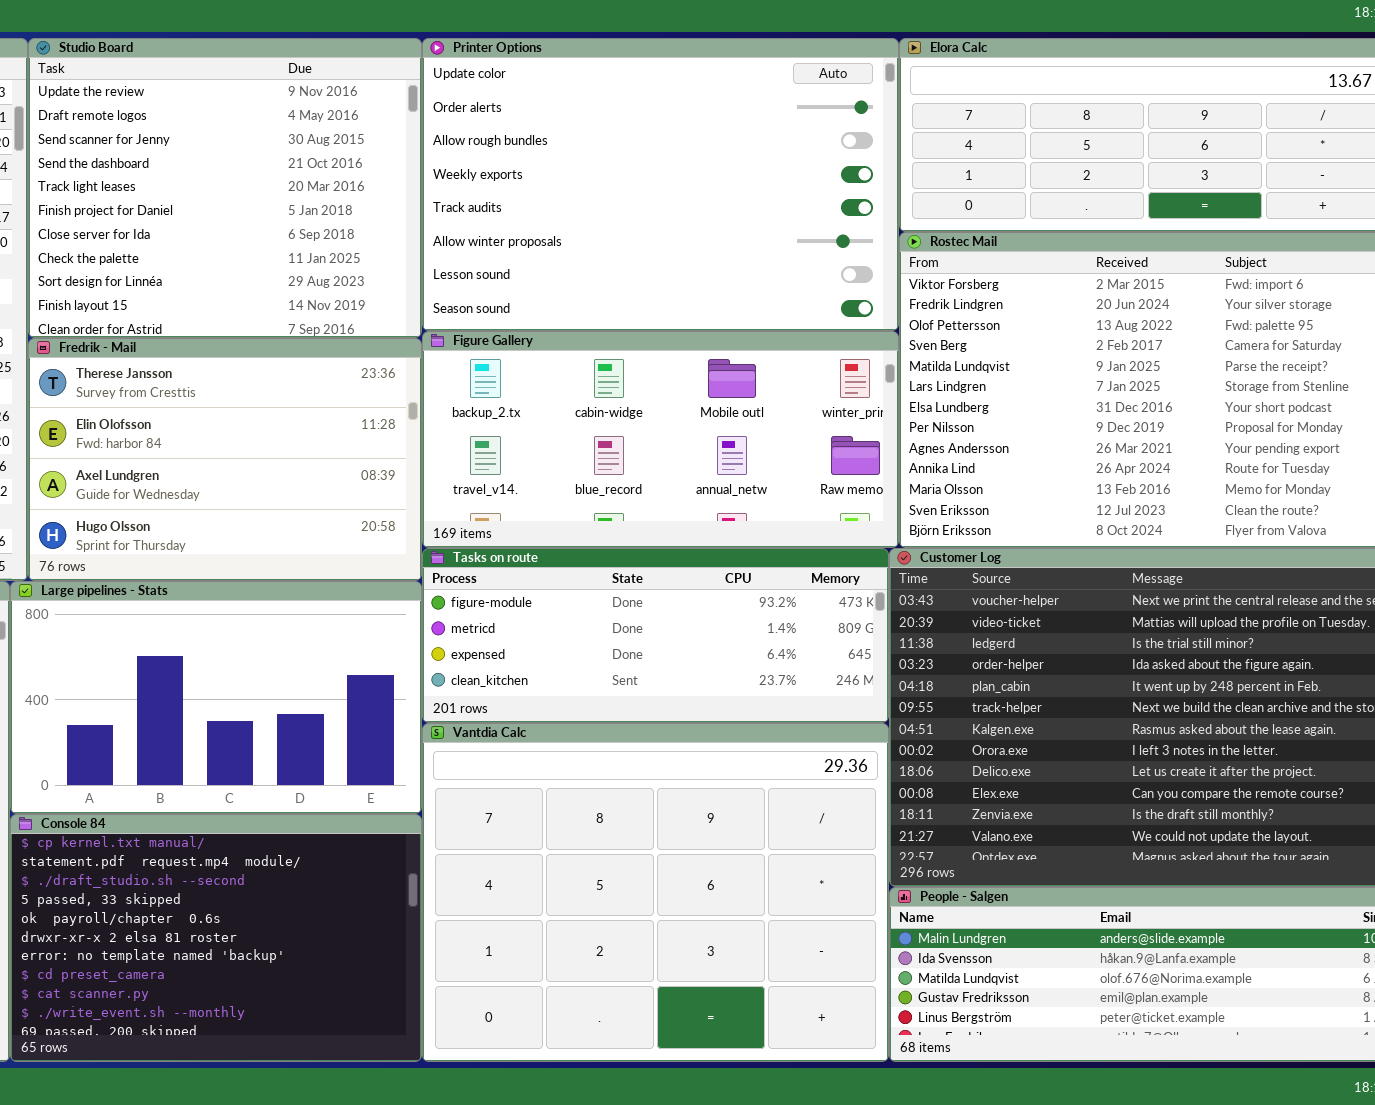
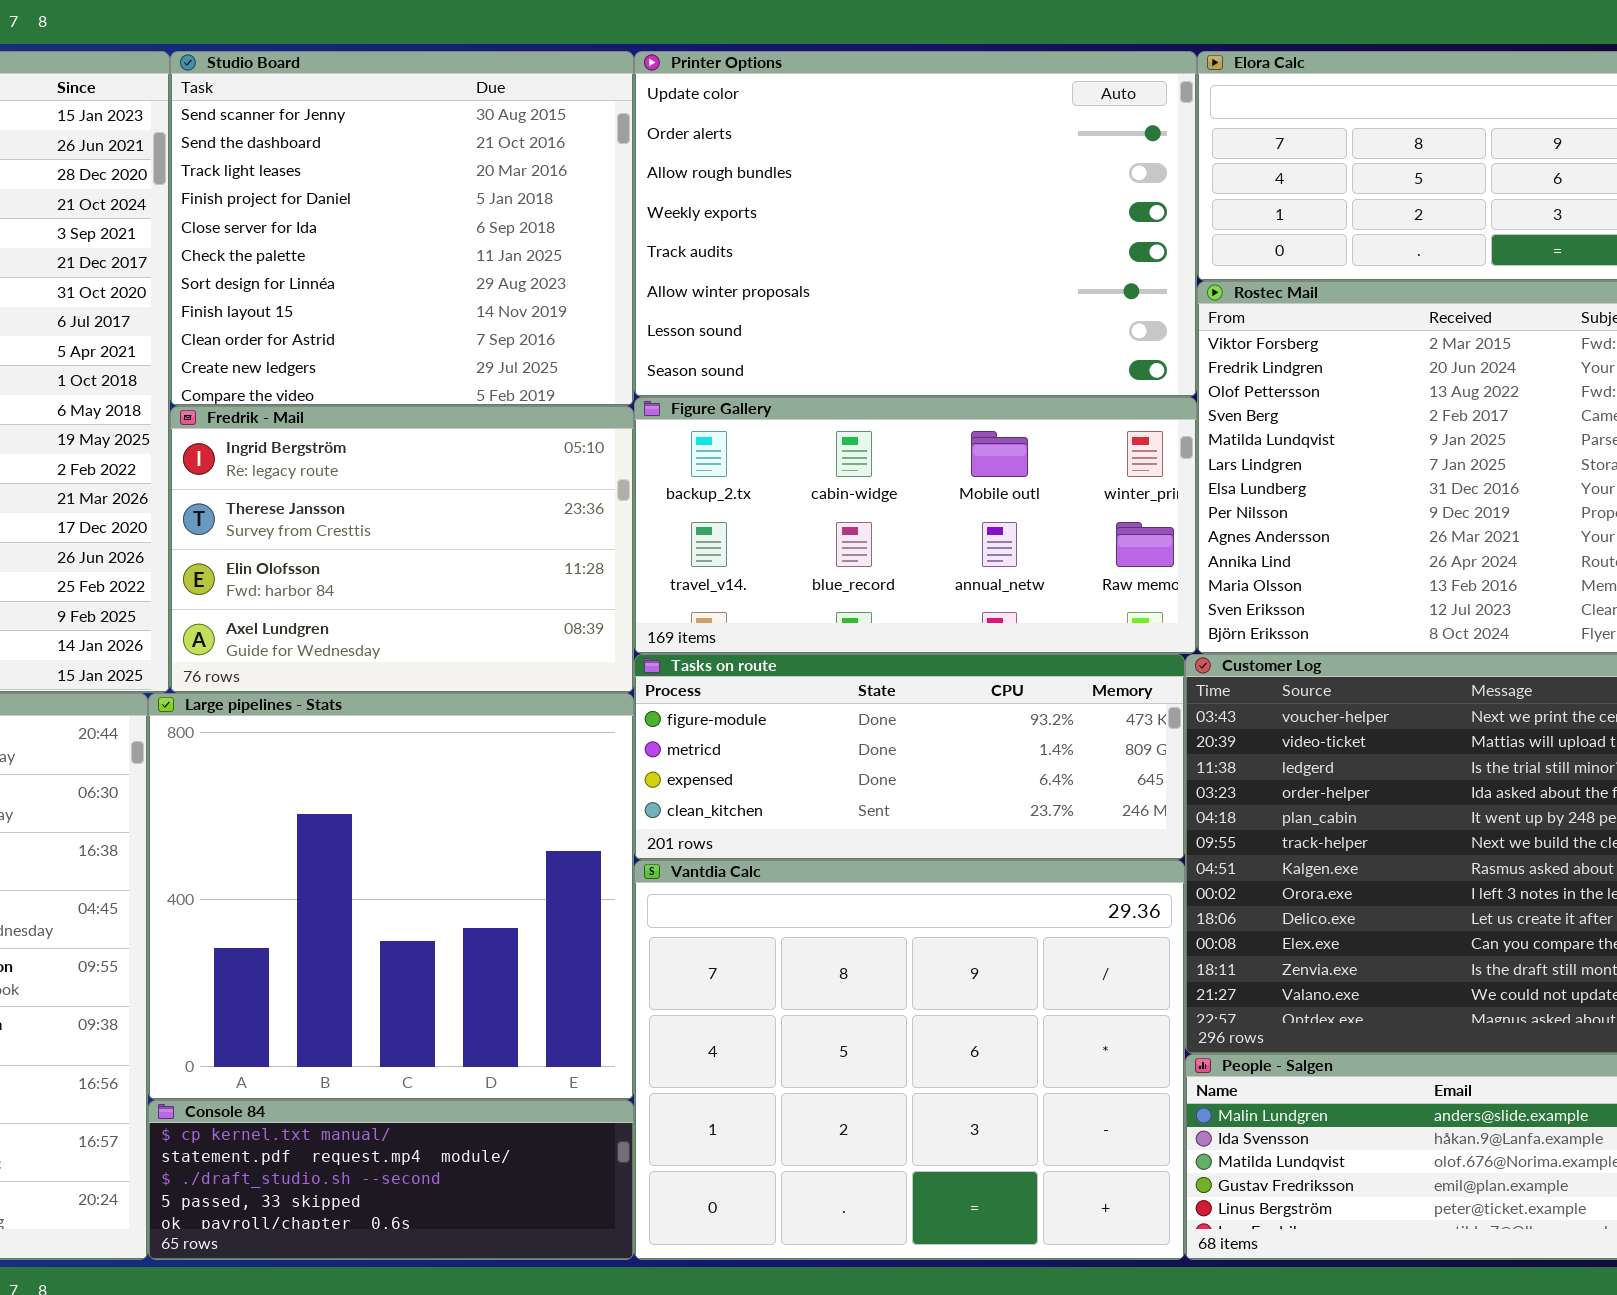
Studio Board: [28,38,422,338] -> [170,51,634,406], scrolled down 2 rows
Fredrik - Mail: [28,338,422,581] -> [170,406,634,693], scrolled up 1 row
Large pipelines - Stats: [10,581,422,814] -> [148,693,634,1100], resized
Console 84: [10,814,422,1062] -> [148,1100,634,1260], resized

